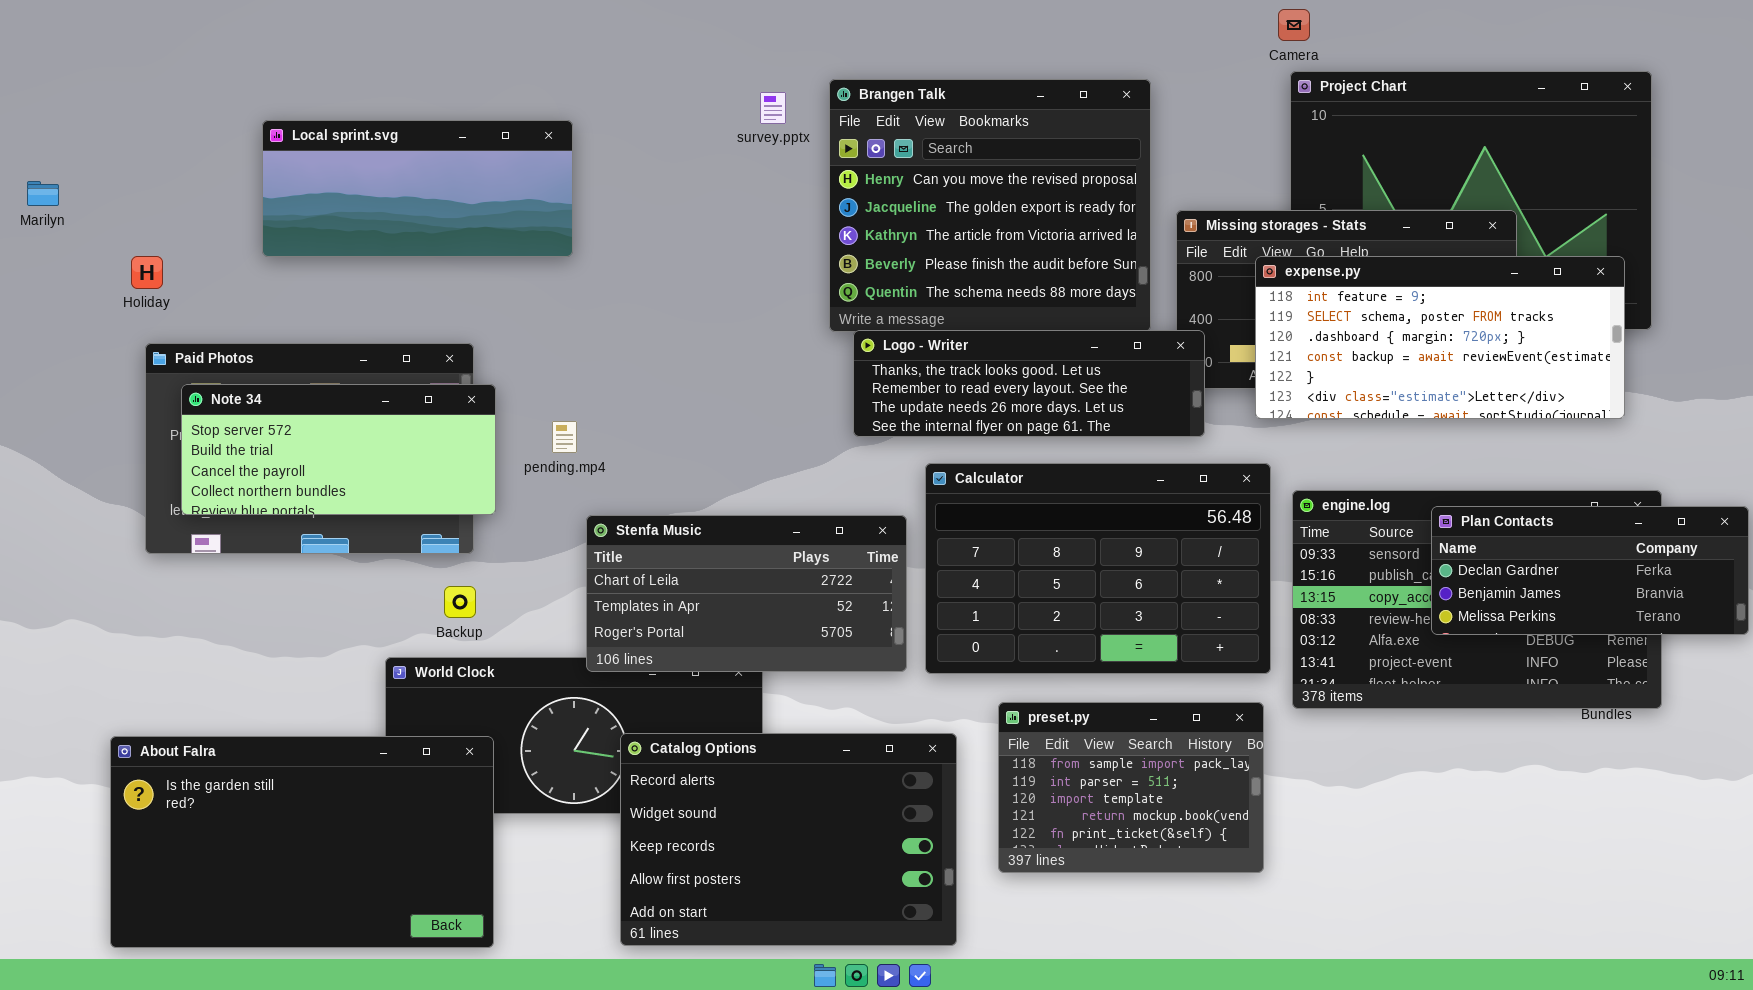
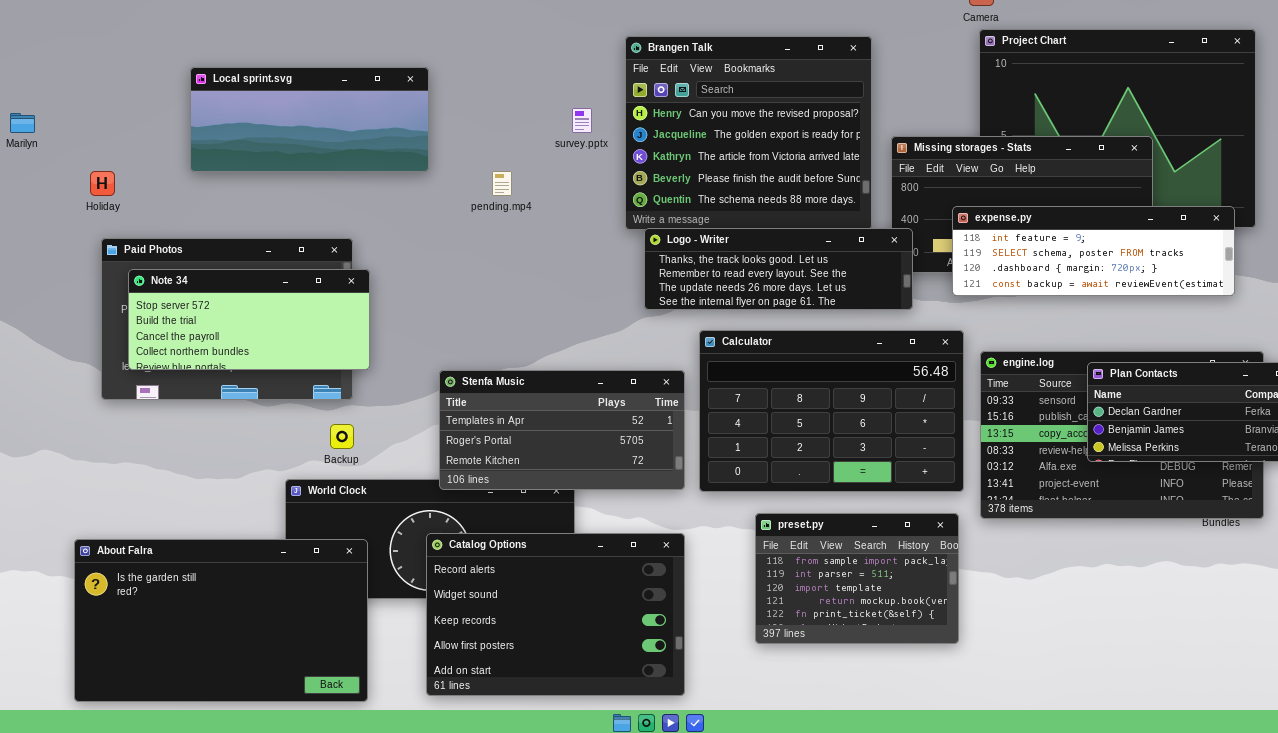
survey.pptx: [760,92,786,124] -> [572,108,592,133], moved
expense.py: [1255,256,1625,419] -> [952,206,1235,296], resized
pending.mp4: [552,421,577,453] -> [492,171,512,196], moved
Stenfa Music: [586,515,907,672] -> [439,370,685,490], scrolled down 1 row
Catalog Options: [620,733,957,946] -> [426,533,685,696], moved

